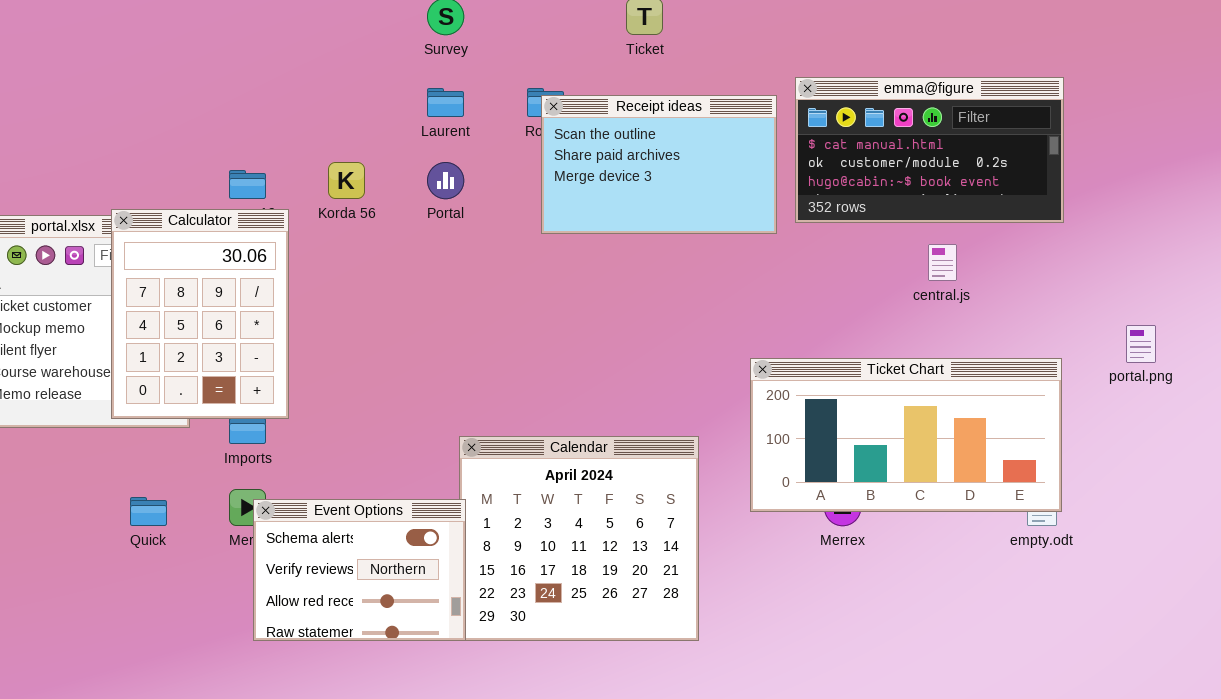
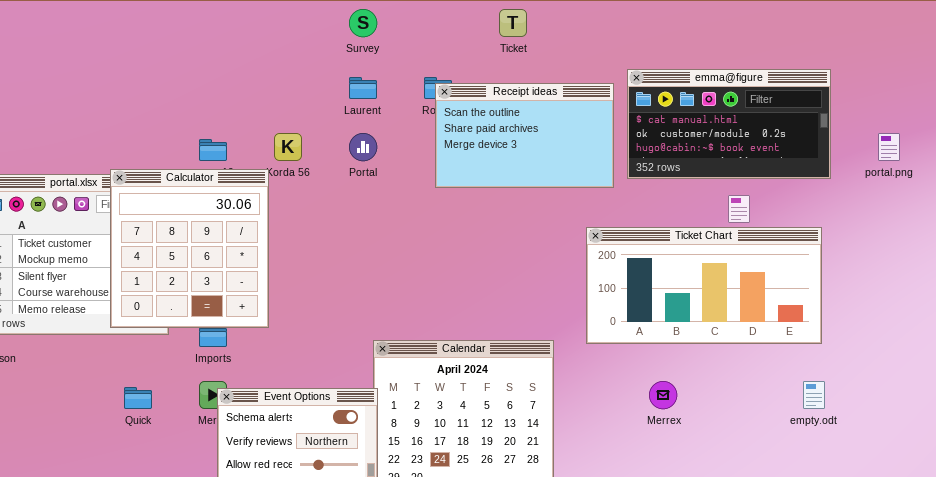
Calculator: [111,209,289,419] -> [110,169,269,328], resized
portal.png: [1126,325,1156,363] -> [878,133,900,161], moved
Ticket Chart: [750,358,1062,512] -> [586,227,822,344], moved

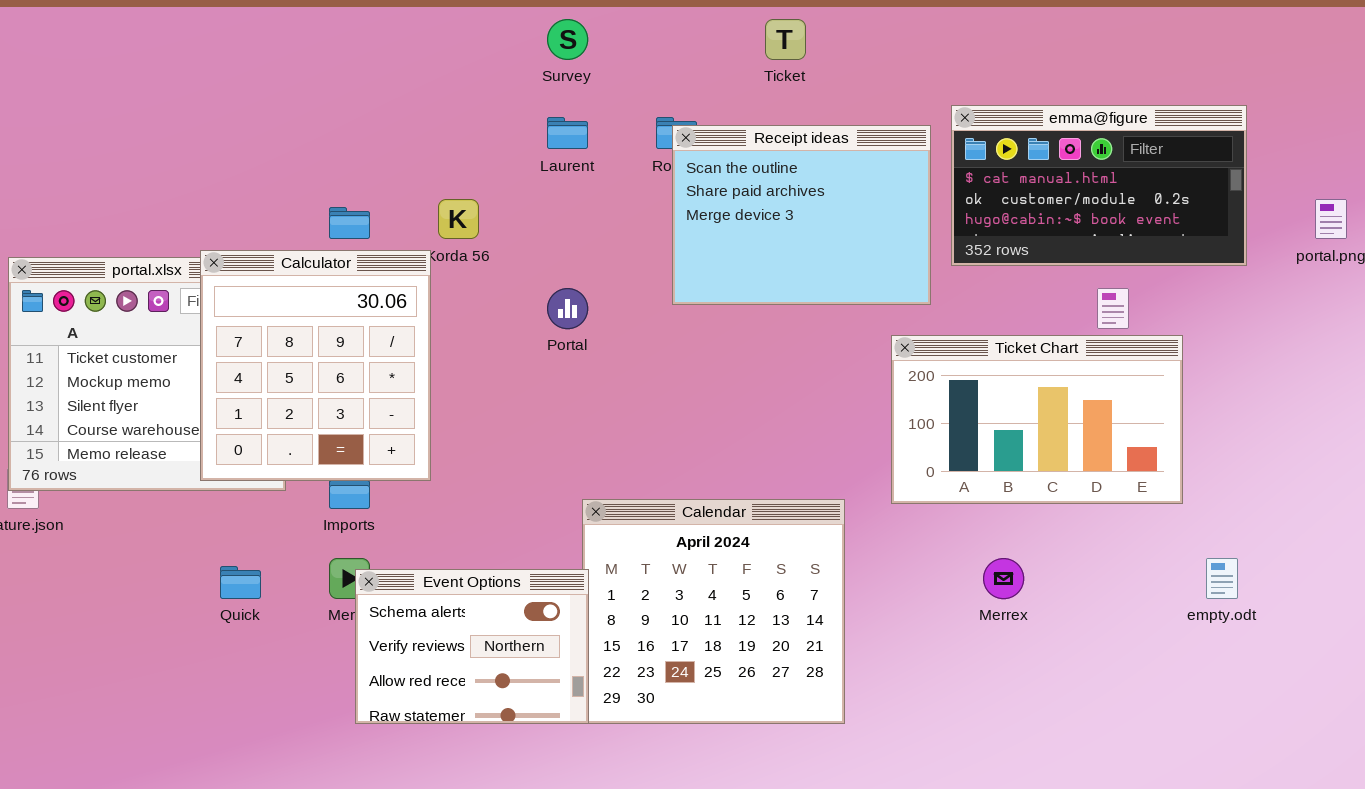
Receipt ideas: [435,83,614,188] -> [672,125,931,305], resized
Portal: [349,133,377,161] -> [547,288,588,329], moved
Ticket Chart: [586,227,822,344] -> [891,335,1183,504], resized

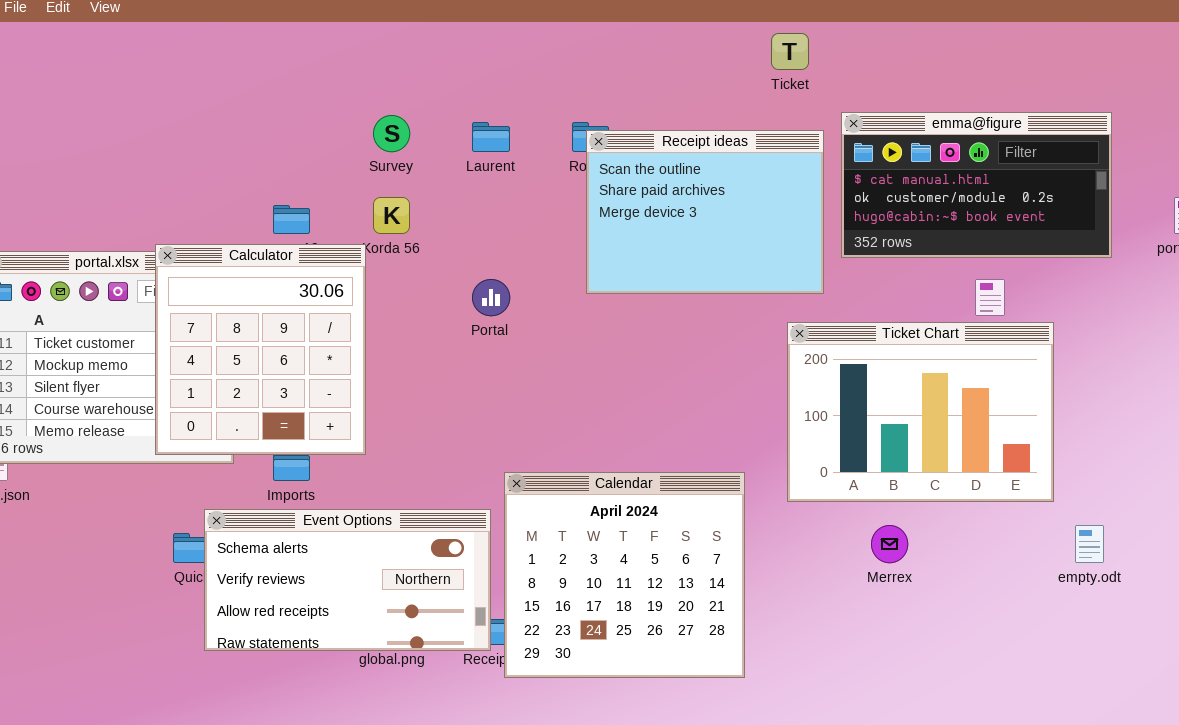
Survey: [547,19,588,60] -> [373,115,410,152], moved
Ticket: [765,19,806,60] -> [771,33,809,70], moved
Ticket Chart: [891,335,1183,504] -> [787,322,1054,502], resized
Event Options: [355,569,589,724] -> [204,509,491,651], moved, resized

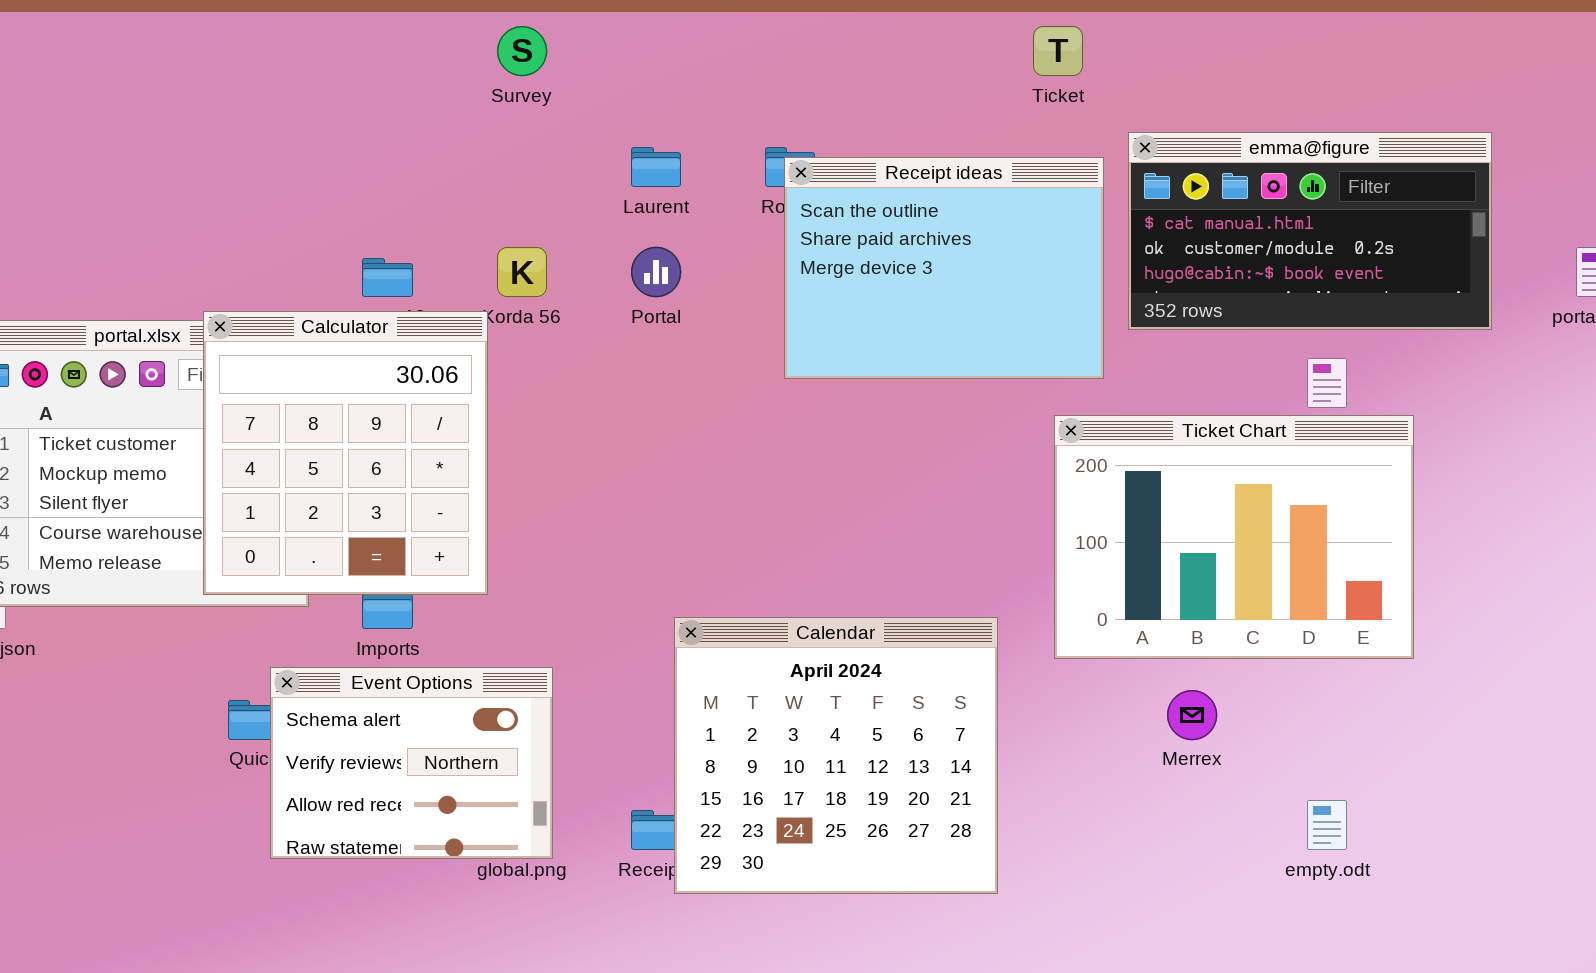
Survey: [373,115,410,152] -> [497,26,547,76], moved
Portal: [472,279,510,316] -> [631,247,681,297], moved
Event Options: [204,509,491,651] -> [270,667,553,859], resized
empty.odt: [1075,525,1104,563] -> [1307,800,1347,850], moved

